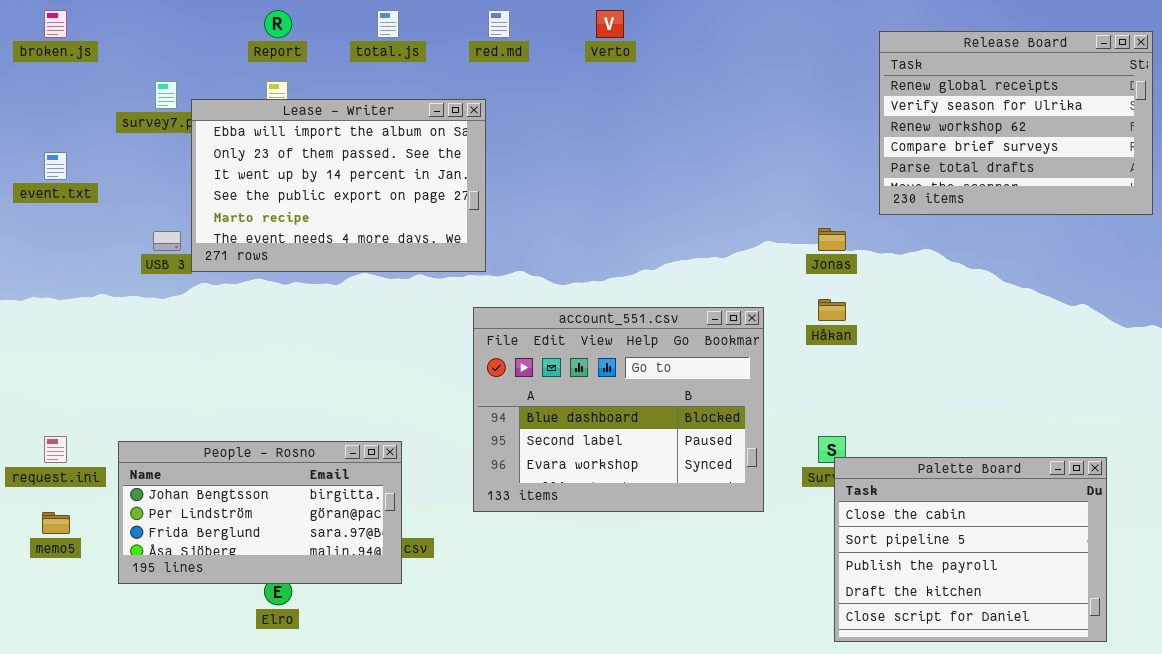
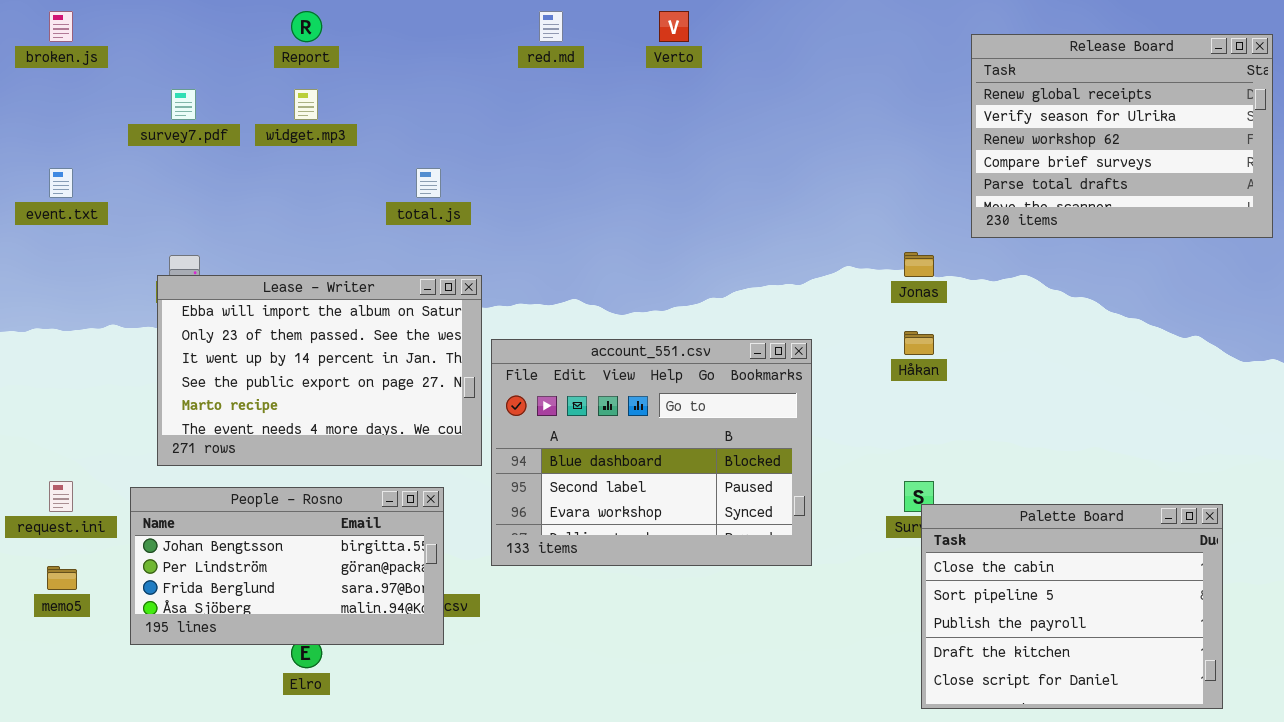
total.js: [377,10,399,38] -> [416,168,441,198], moved
Lease - Writer: [191,99,486,272] -> [157,275,482,466], moved
account_551.csv: [473,307,764,512] -> [491,339,812,566], moved

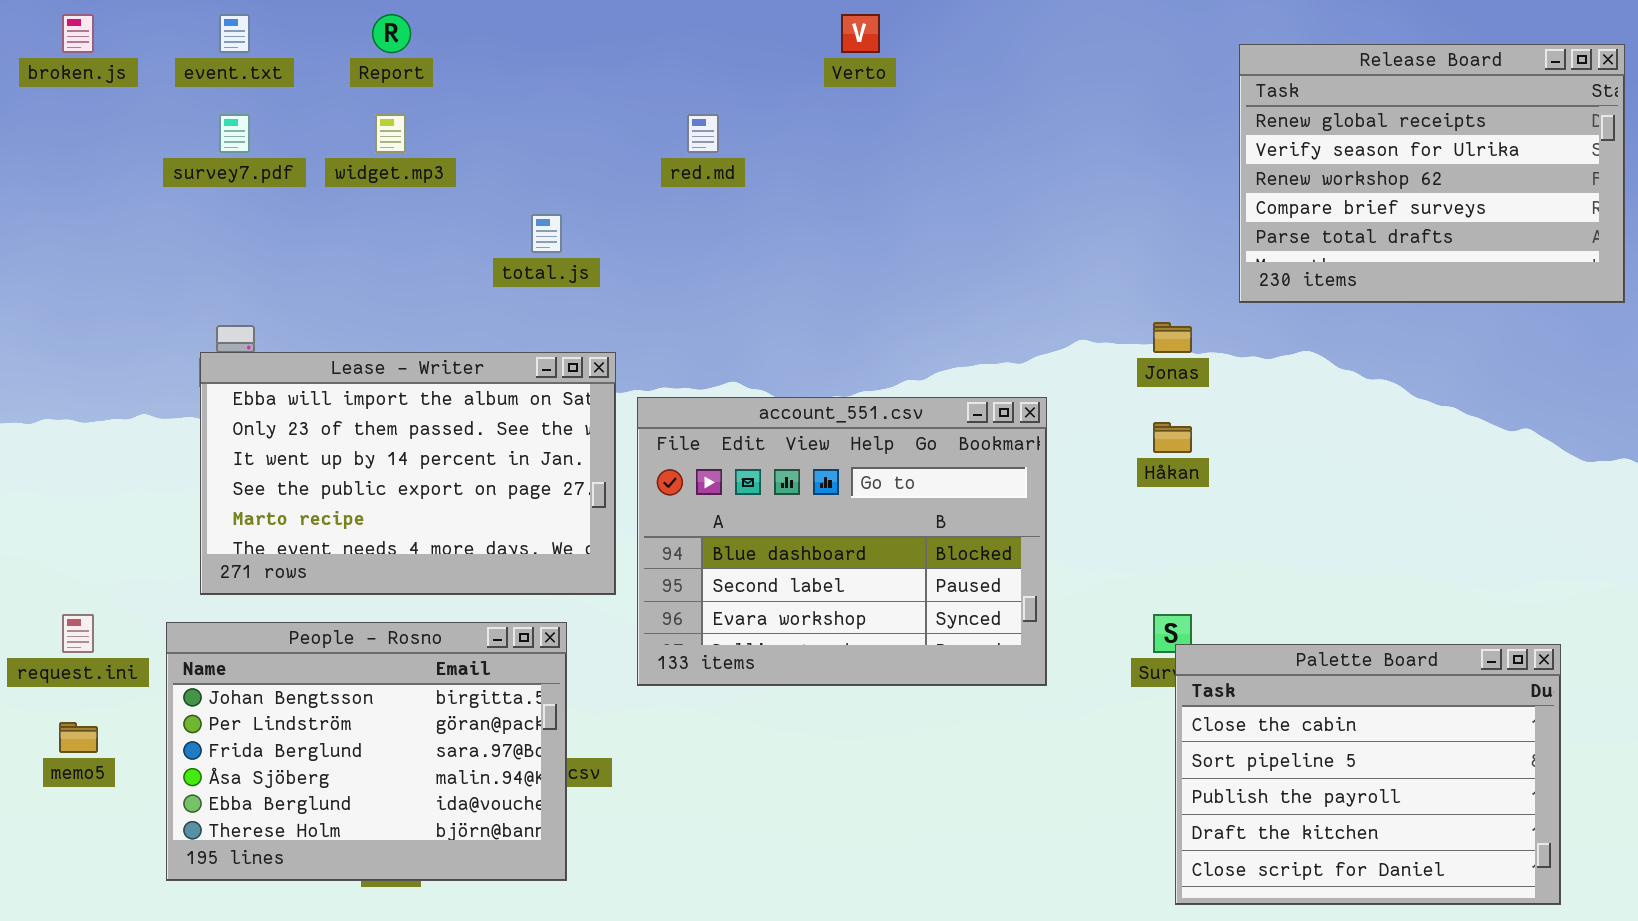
red.md: [539,11,563,42] -> [687,114,719,153], moved
event.txt: [49,168,73,198] -> [219,14,250,53], moved
account_551.csv: [491,339,812,566] -> [637,397,1047,686], moved
People - Rosno: [130,487,444,645] -> [166,622,567,881], resized

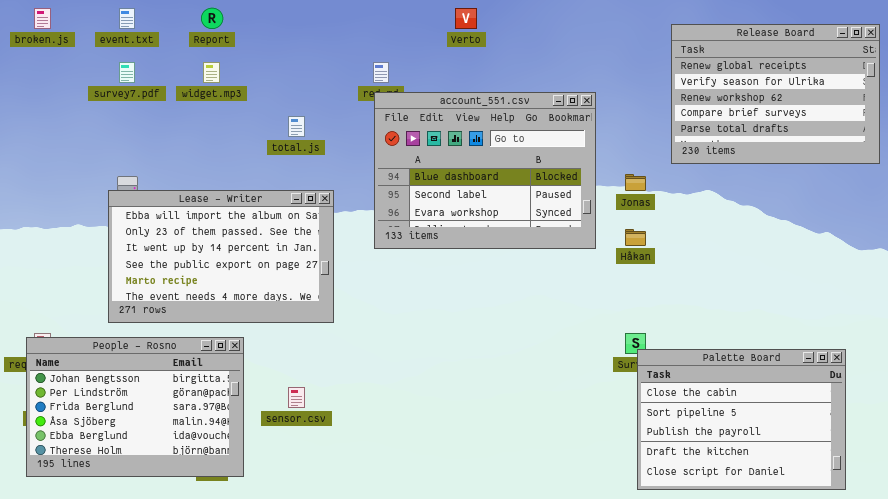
account_551.csv: [637,397,1047,686] -> [374,92,596,249], moved
People - Rosno: [166,622,567,881] -> [26,337,244,477], moved

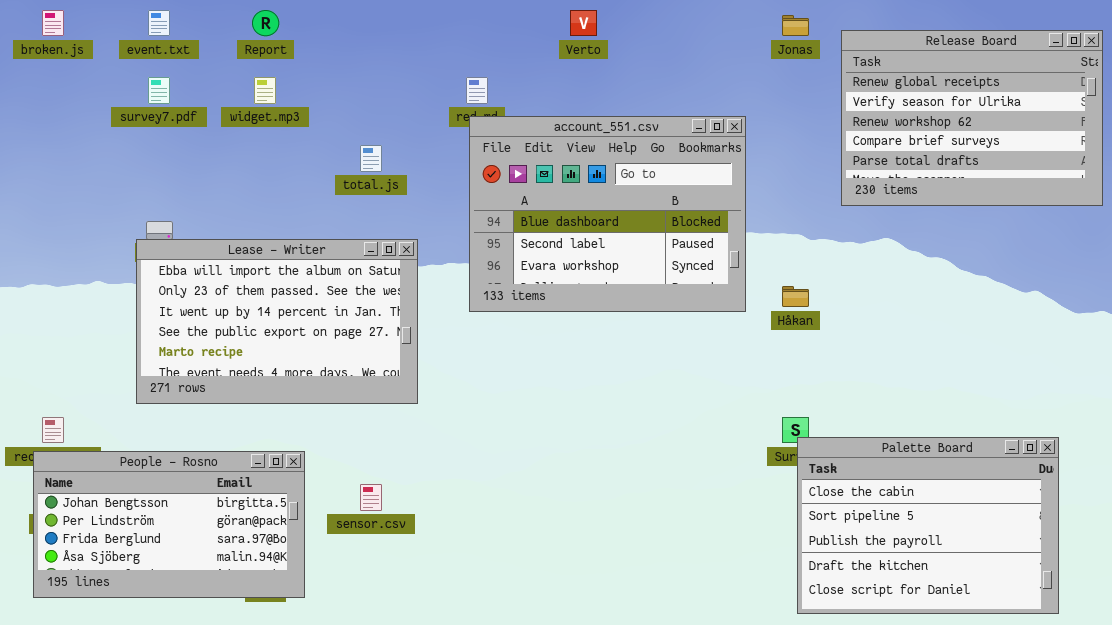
Jonas: [625,174,646,191] -> [782,15,809,36], moved
People - Rosno: [26,337,244,477] -> [33,451,305,598], resized

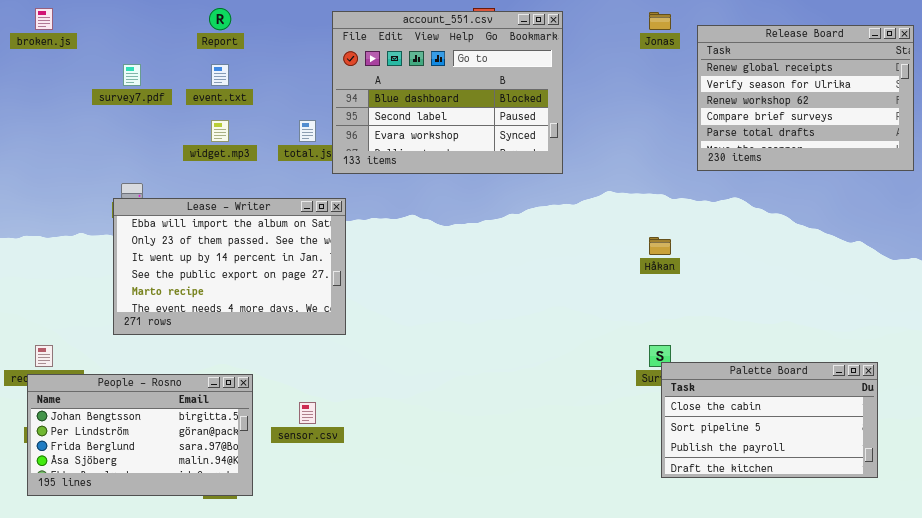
event.txt: [148,10,170,36] -> [211,64,229,86], moved
widget.mp3: [254,77,276,104] -> [211,120,229,142], moved
account_551.csv: [469,116,746,312] -> [332,11,563,174], moved
Palette Board: [797,437,1059,614] -> [661,362,878,478], resized

